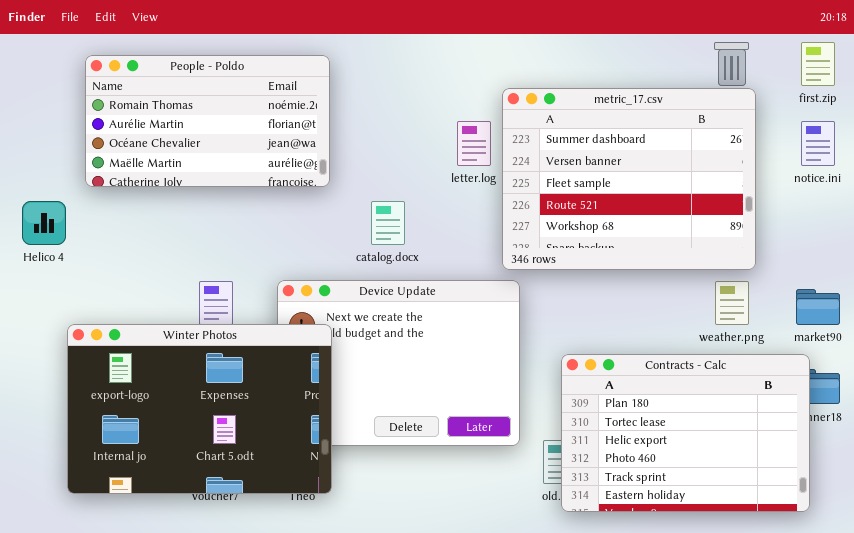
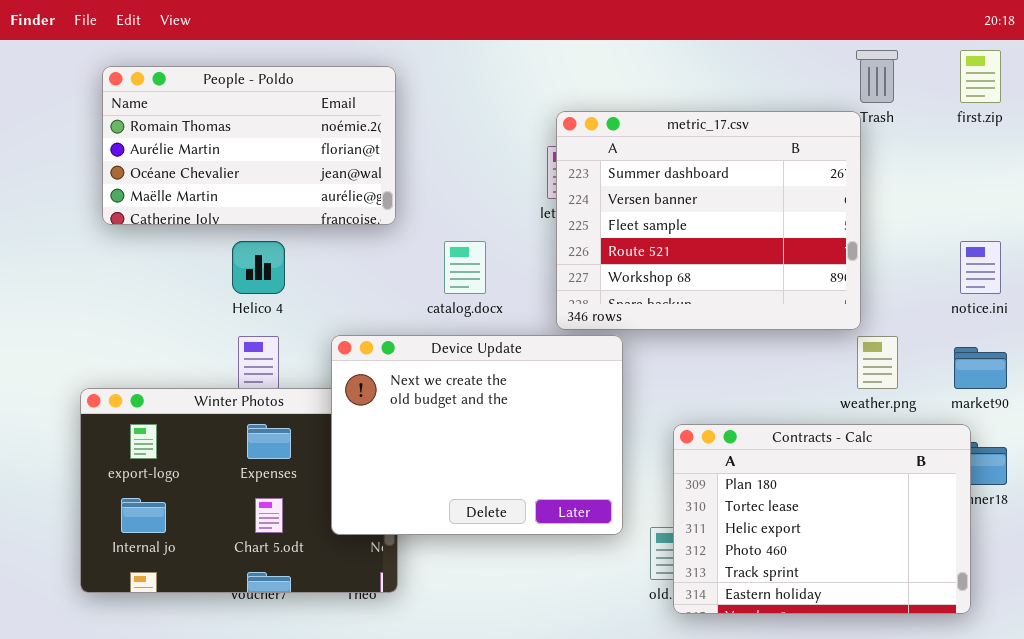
metric_17.csv: [502,88,756,270] -> [556,111,861,330], moved
notice.ini: [801,121,835,166] -> [960,241,1001,294], moved
Helico 4: [22,201,66,245] -> [232,241,285,294], moved
Device Update: [277,280,520,446] -> [331,335,623,535], raised

